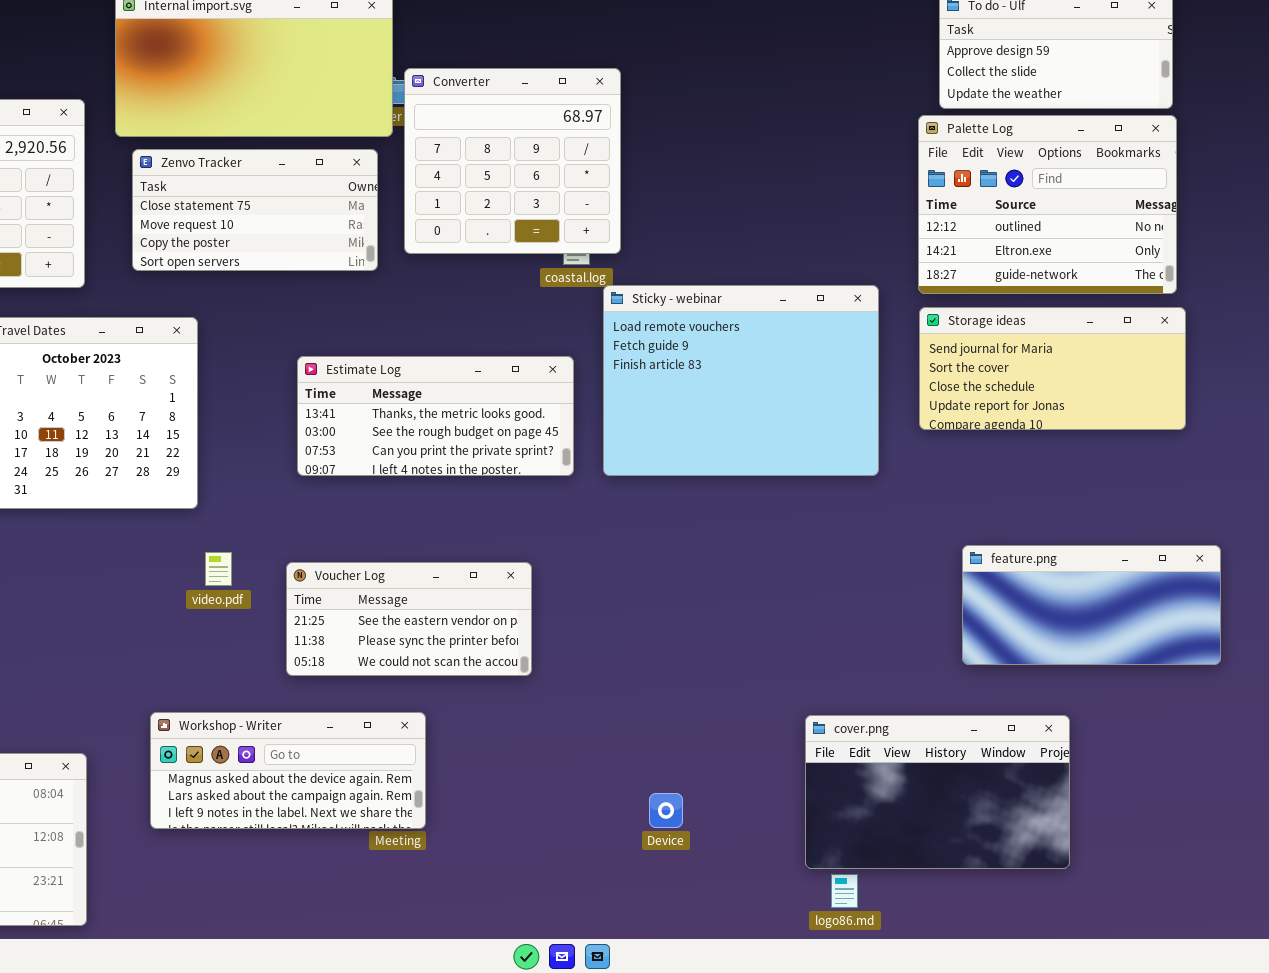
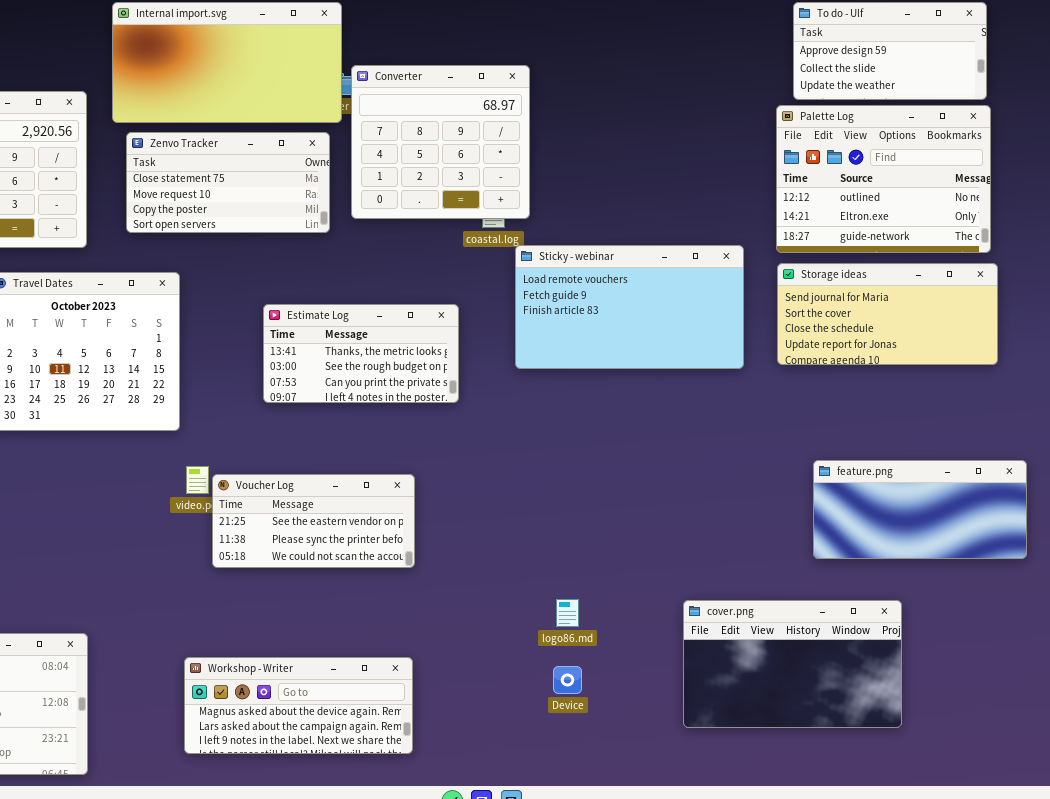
Sticky - webinar: [603,285,879,476] -> [515,245,744,369], resized
Estimate Log: [297,356,574,476] -> [263,304,459,403], resized
Voucher Log: [286,562,532,676] -> [212,474,415,568], moved
Workshop - Writer: [150,712,426,829] -> [184,657,413,754], moved
logo86.md: [831,874,858,908] -> [556,599,579,627], moved

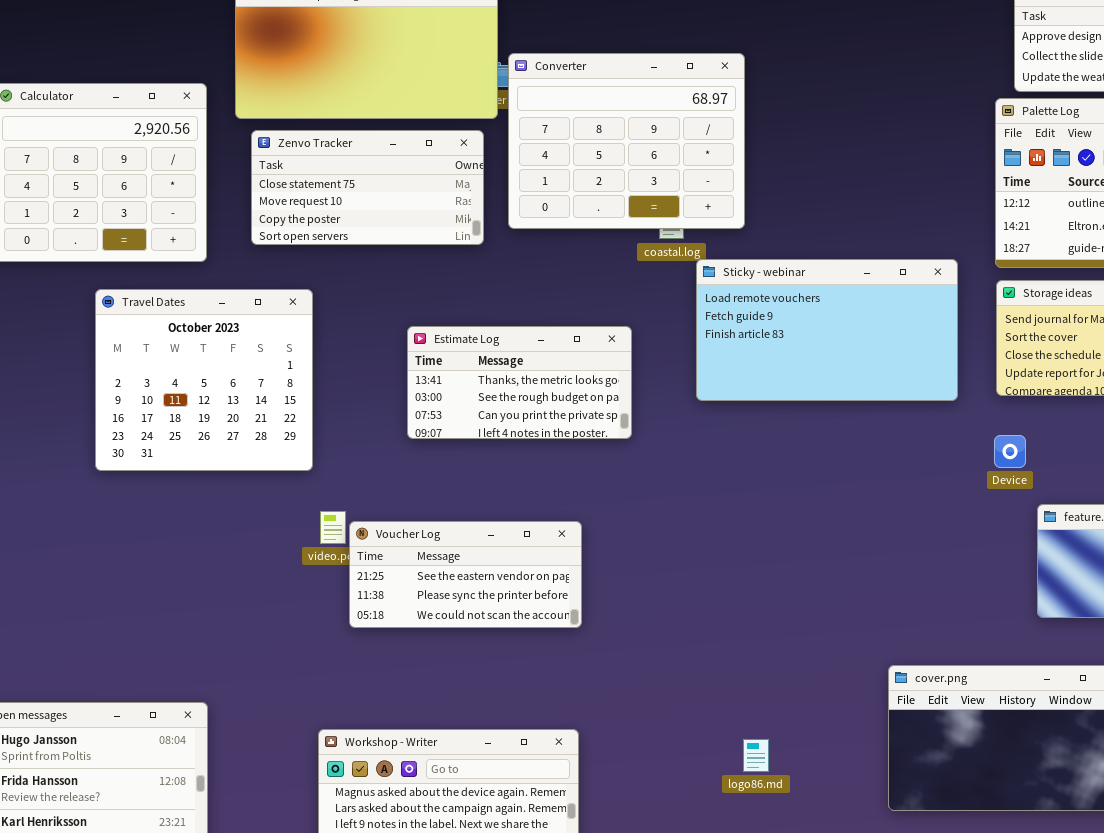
Converter: [351,65,530,219] -> [508,53,745,229], resized
logo86.md: [556,599,579,627] -> [743,739,769,772], moved
Device: [553,666,582,694] -> [994,435,1026,468], moved

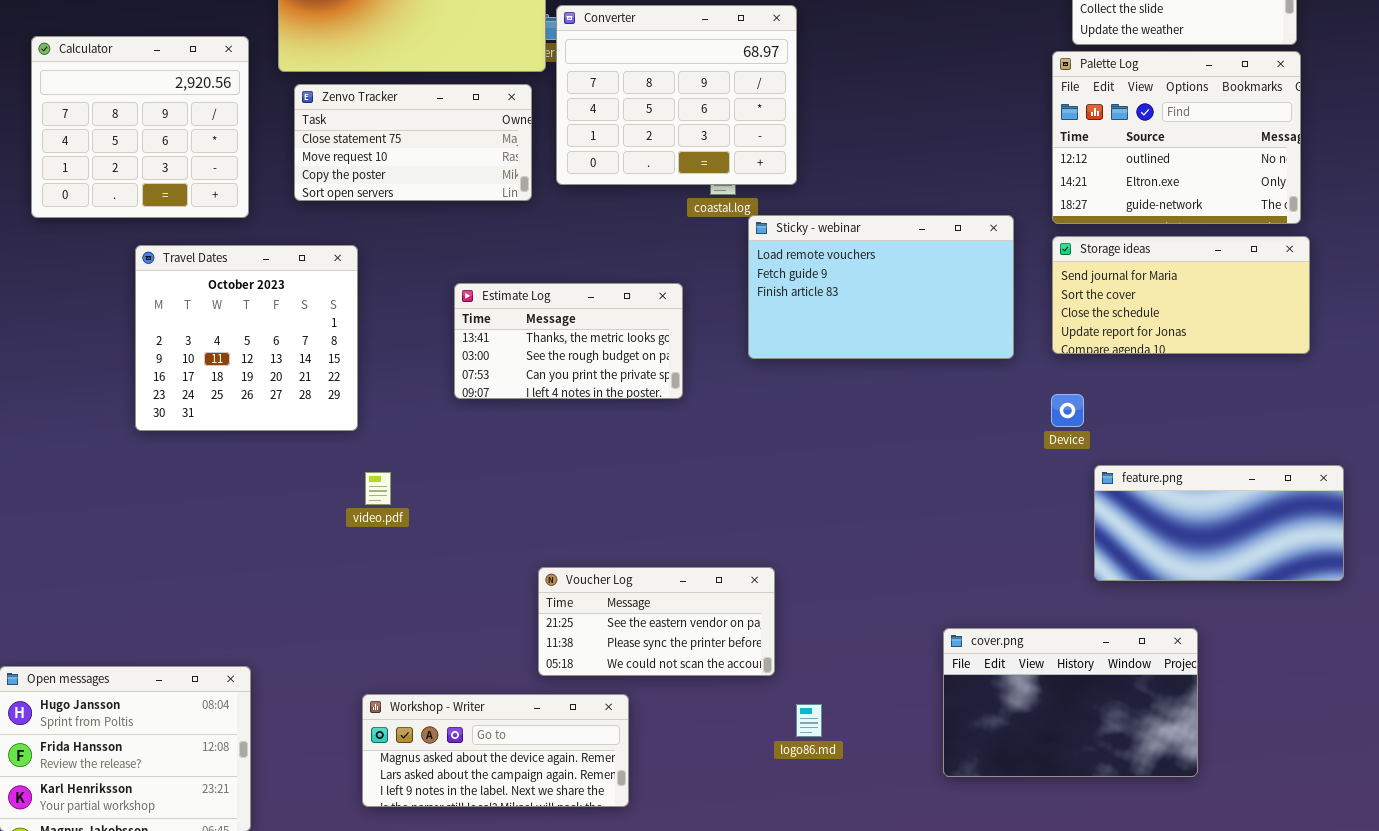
Voucher Log: [349,521,582,628] -> [538,567,775,676], moved

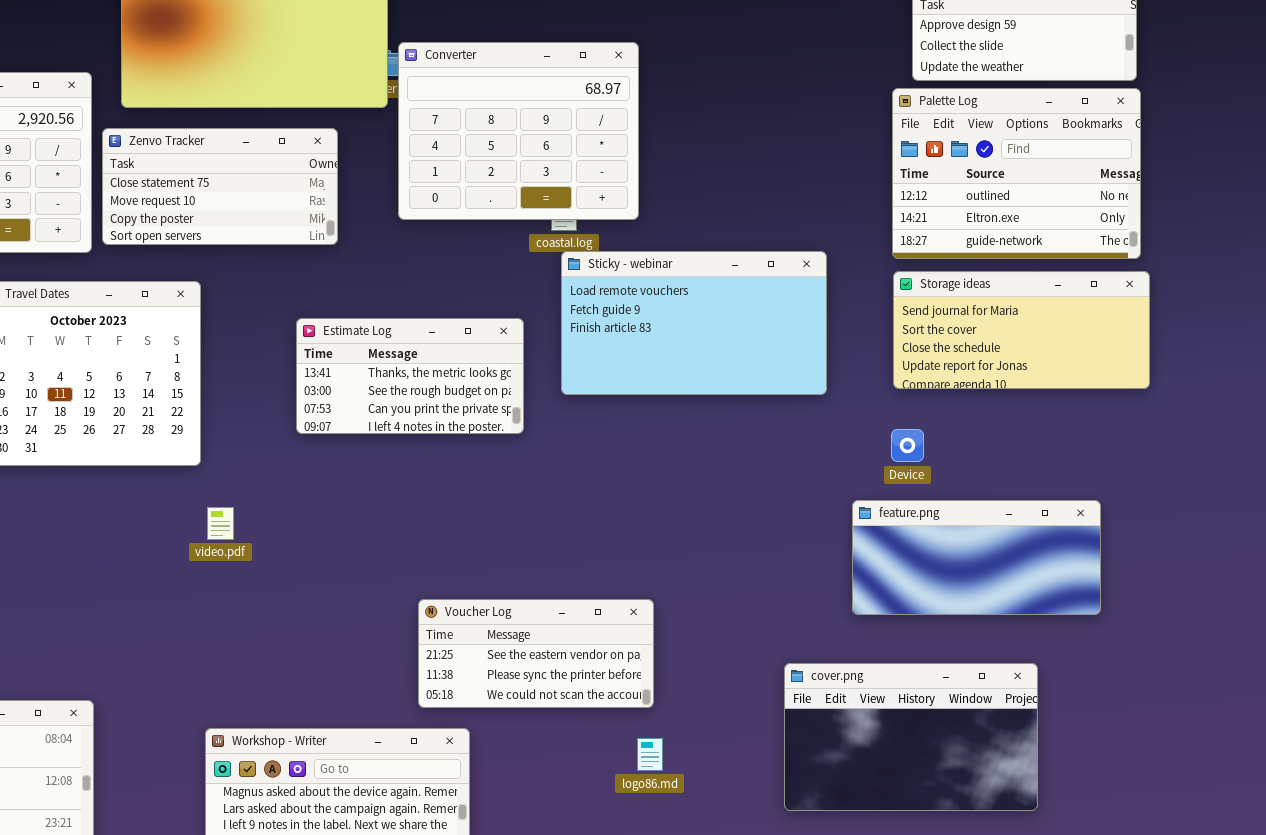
Zenvo Tracker: [294,84,532,201] -> [102,128,338,245], moved
Sticky - webinar: [748,215,1014,359] -> [561,251,827,395], moved
feature.png: [1094,465,1344,581] -> [852,500,1101,615], moved
Voucher Log: [538,567,775,676] -> [418,599,654,708], moved

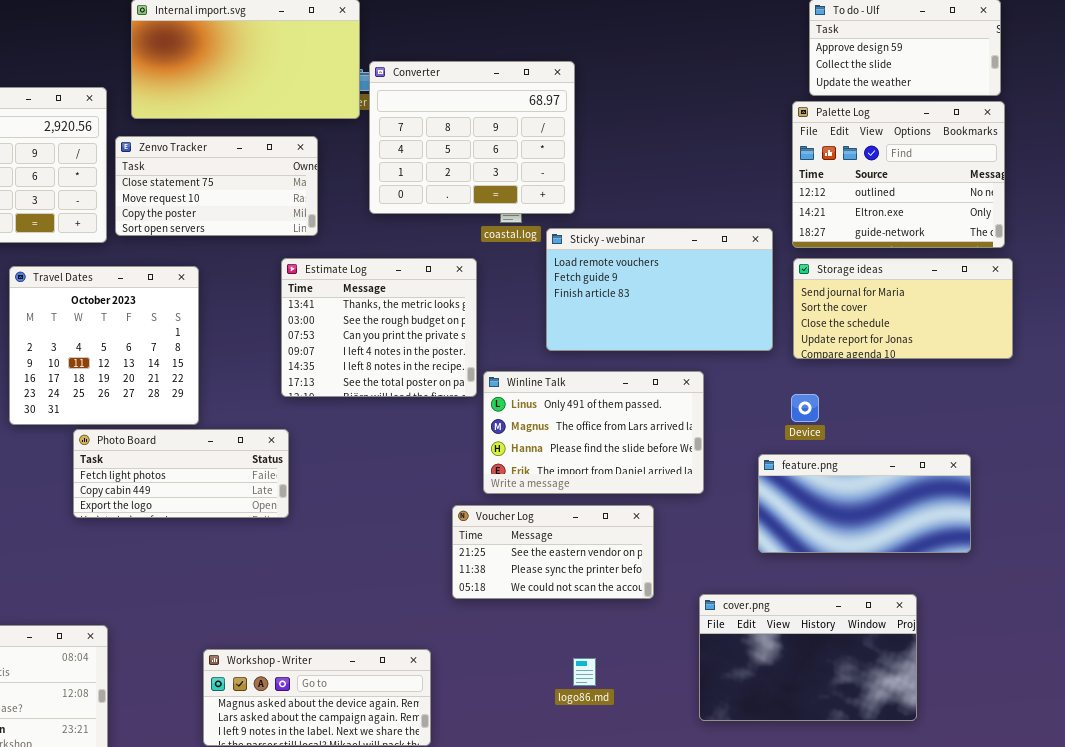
Sticky - webinar: [561,251,827,395] -> [546,228,773,351], moved
Estimate Log: [296,318,524,434] -> [281,258,477,397], resized
Winline Talk: none -> [483,371,704,494], opened
Photo Board: none -> [73,429,289,518], opened
Voucher Log: [418,599,654,708] -> [452,505,654,599], moved

